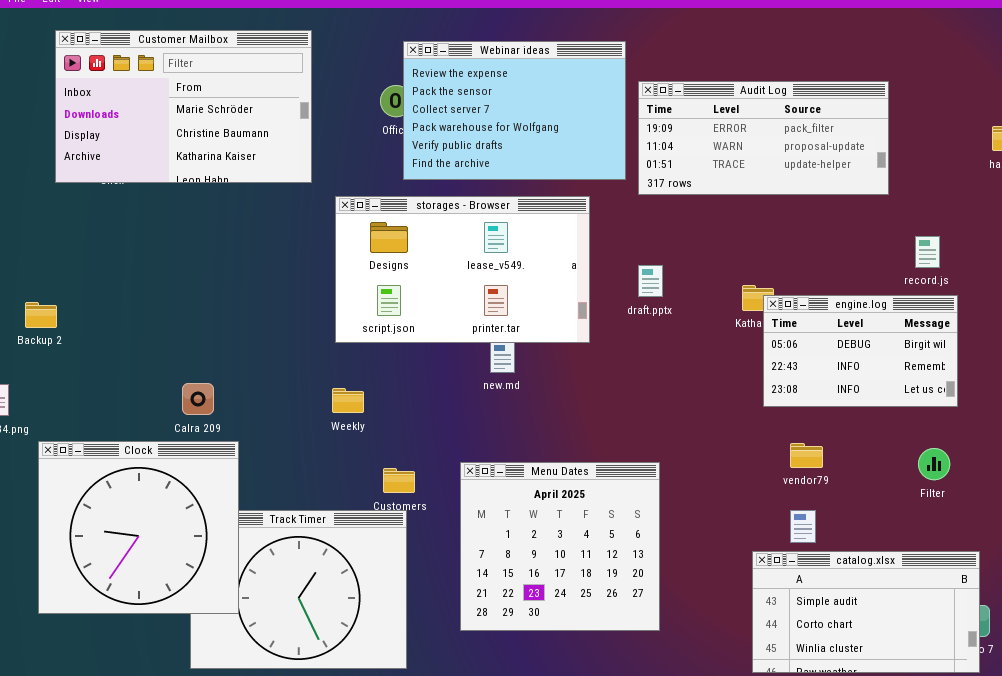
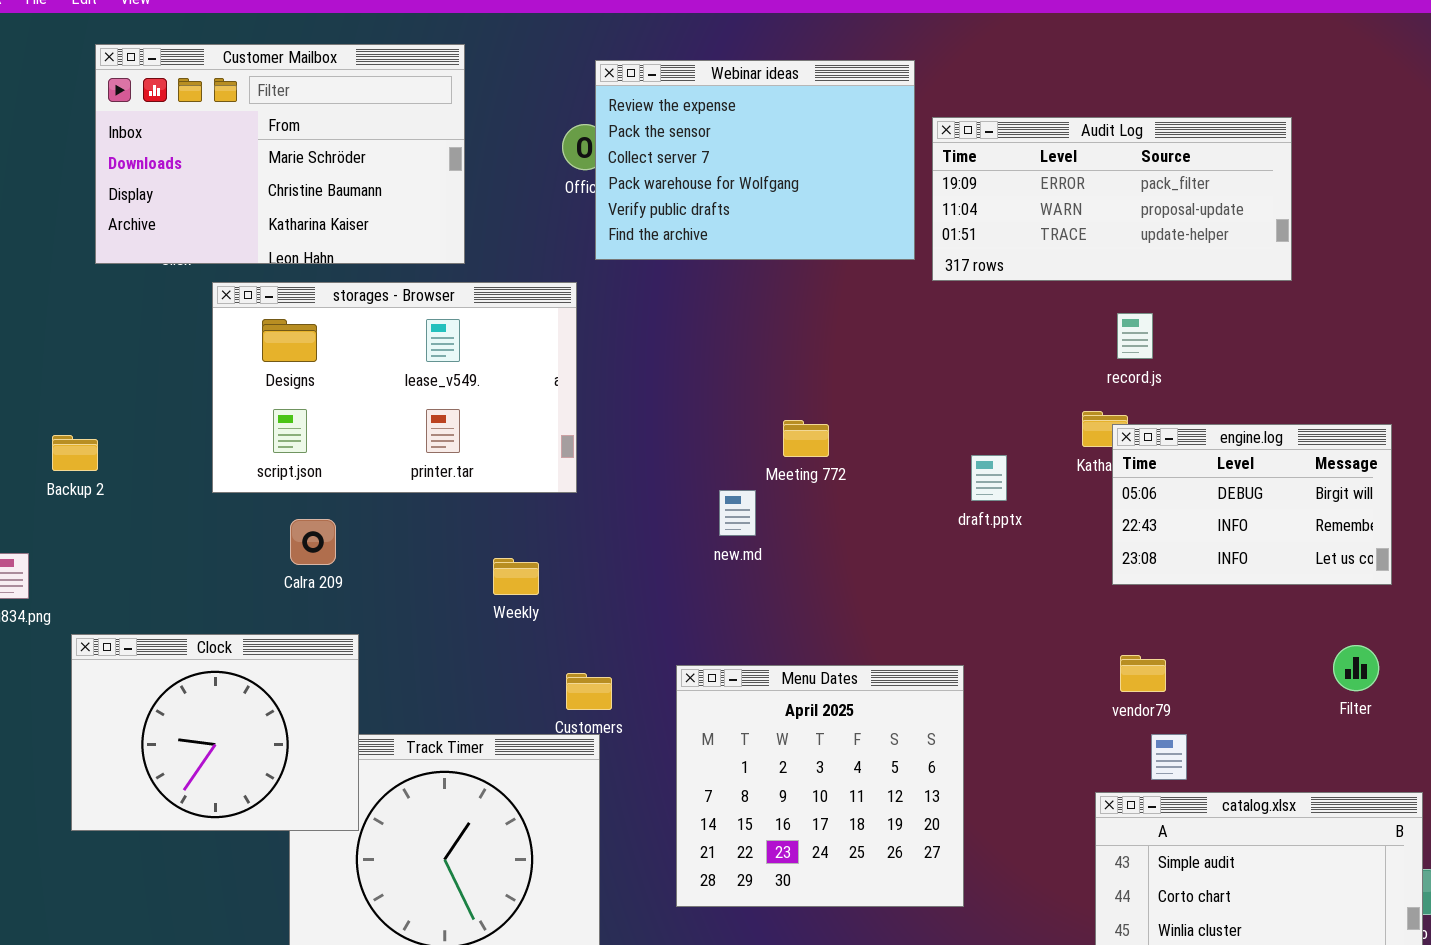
storages - Browser: [335,196,590,343] -> [212,282,577,493], moved
record.js: [915,236,940,268] -> [1117,313,1153,359], moved
draft.pptx: [638,265,663,297] -> [971,455,1007,501], moved
Calra 209: [182,383,214,415] -> [290,519,336,565], moved
Clock: [38,441,239,614] -> [71,634,359,831], resized
vendor79: [790,443,823,468] -> [1120,655,1166,692], moved

